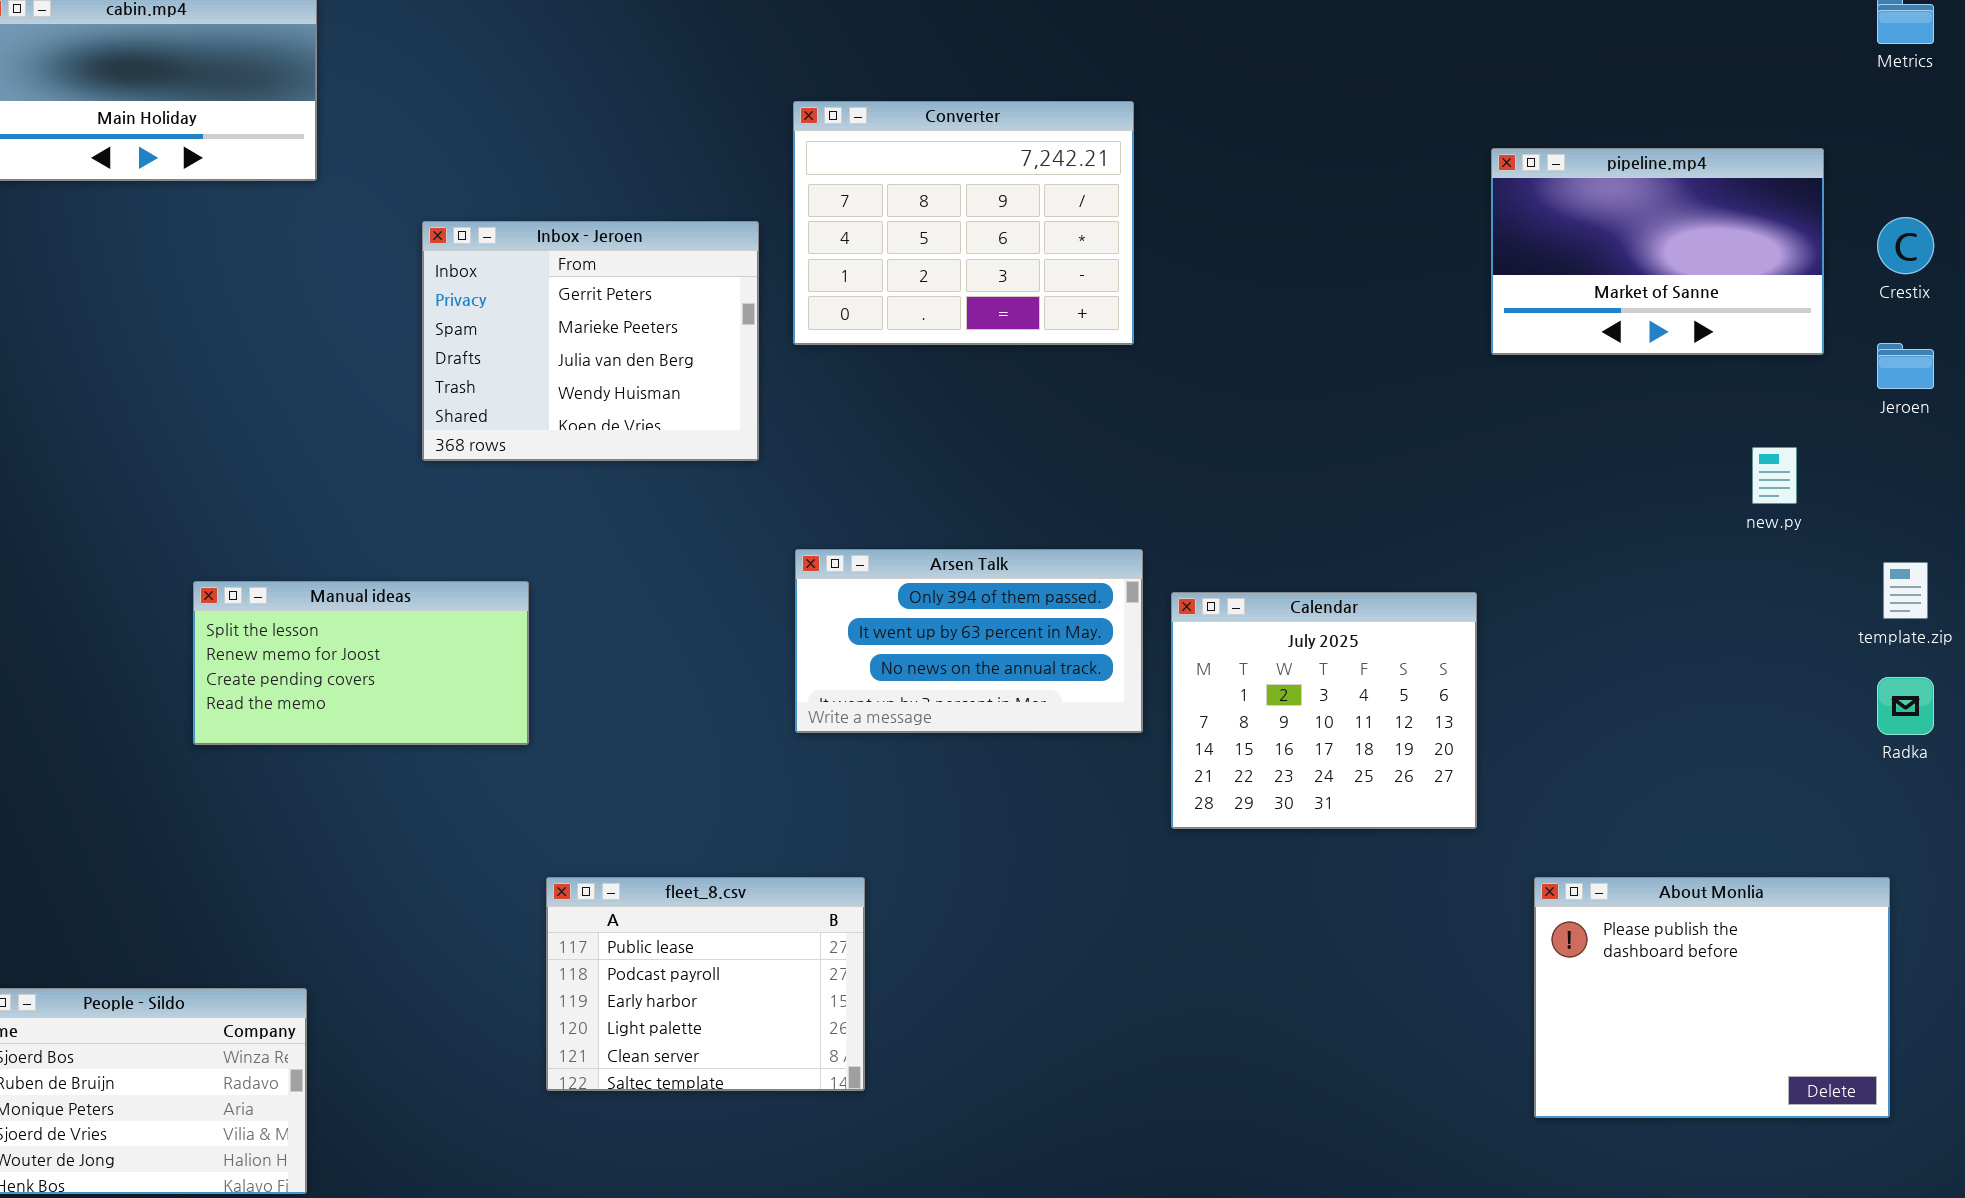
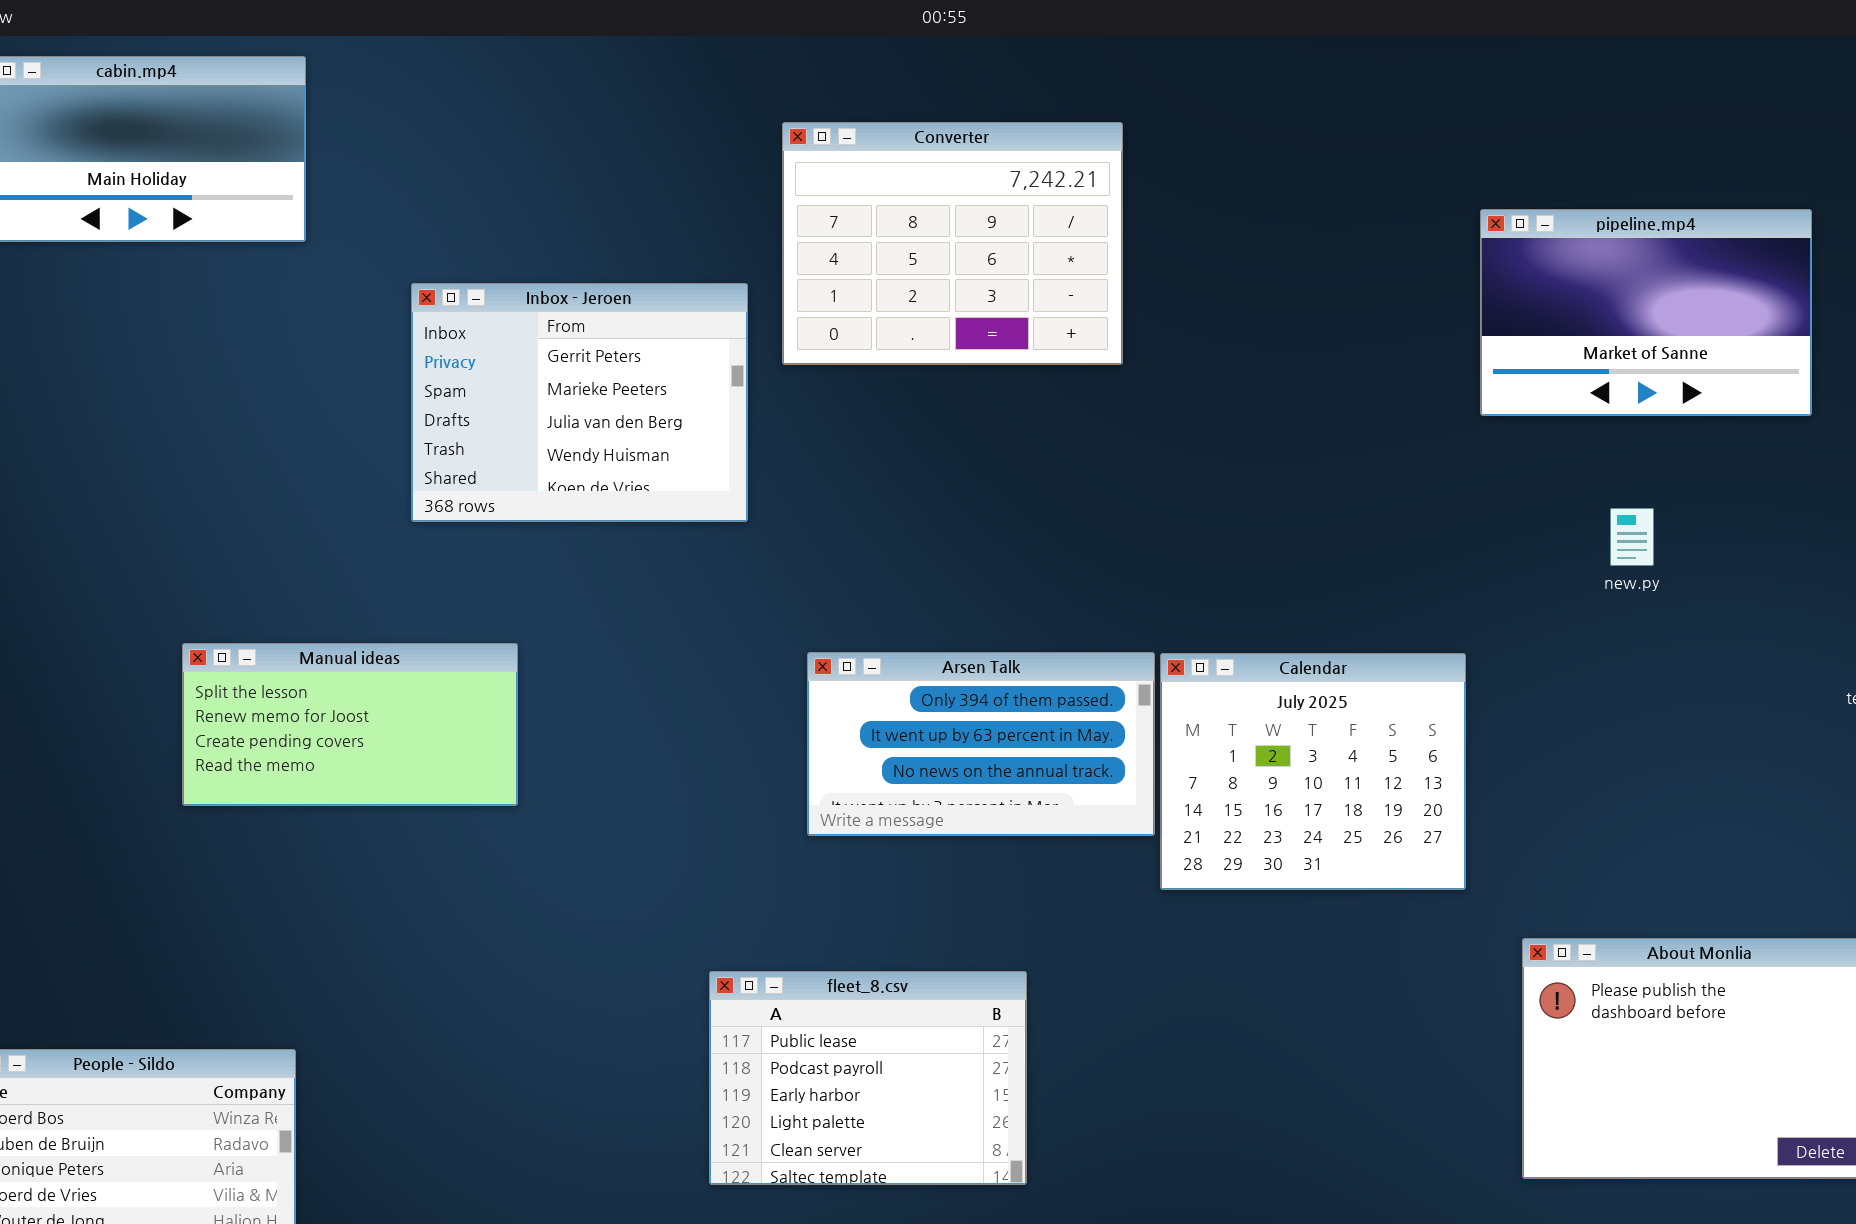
Converter: [793,101,1134,345] -> [782,122,1123,365], moved
new.py: [1752,447,1797,504] -> [1610,508,1654,566], moved
Arsen Talk: [795,549,1143,733] -> [807,652,1155,836], moved
fleet_8.csv: [546,877,865,1091] -> [709,971,1027,1185], moved

